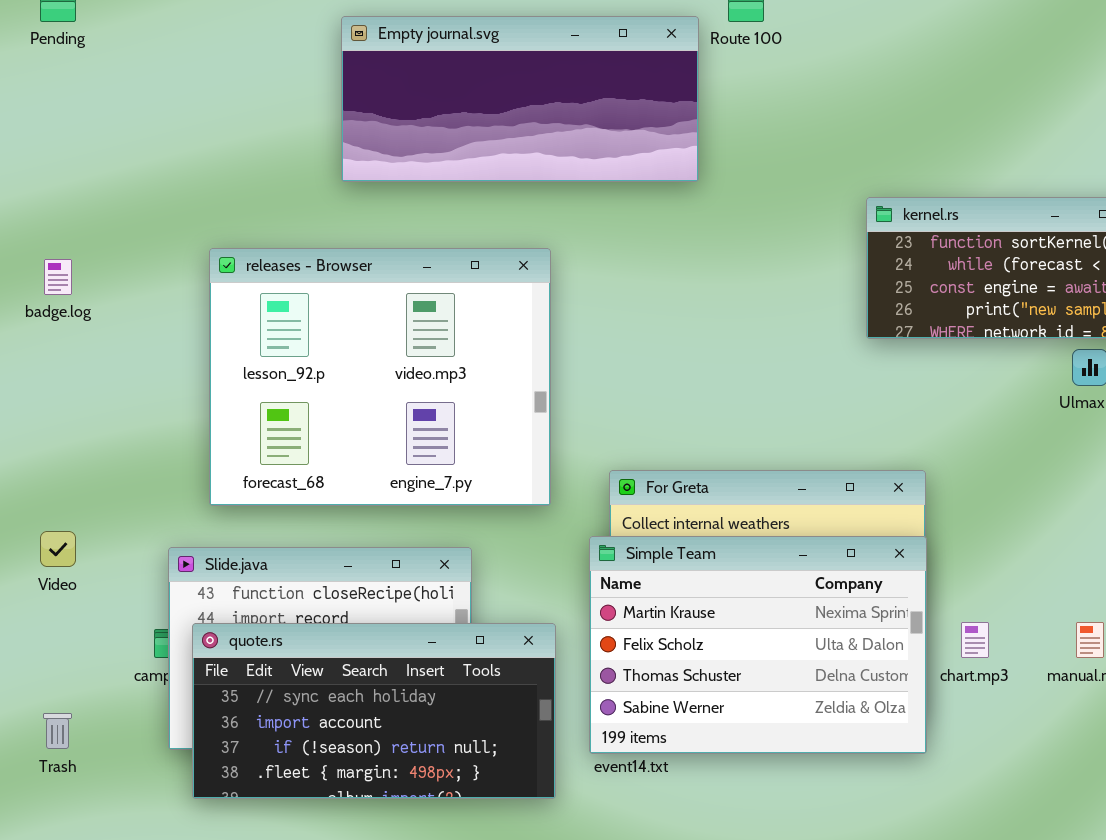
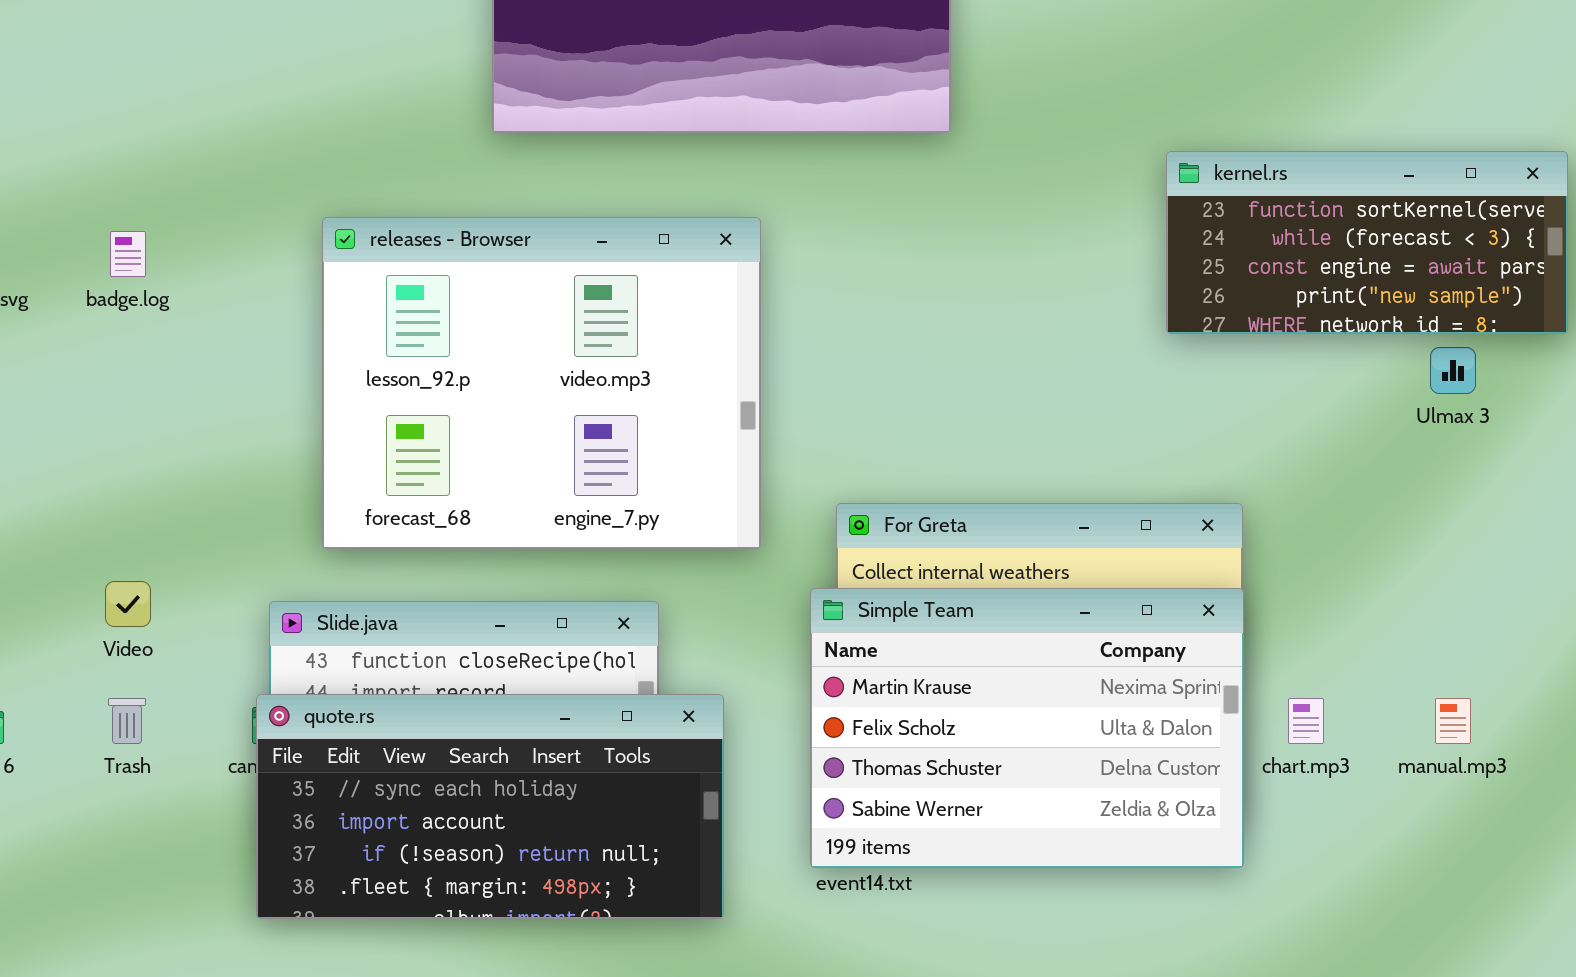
quote.rs: [192,623,556,799] -> [256,694,724,919], moved
Trash: [43,713,72,749] -> [108,698,146,744], moved

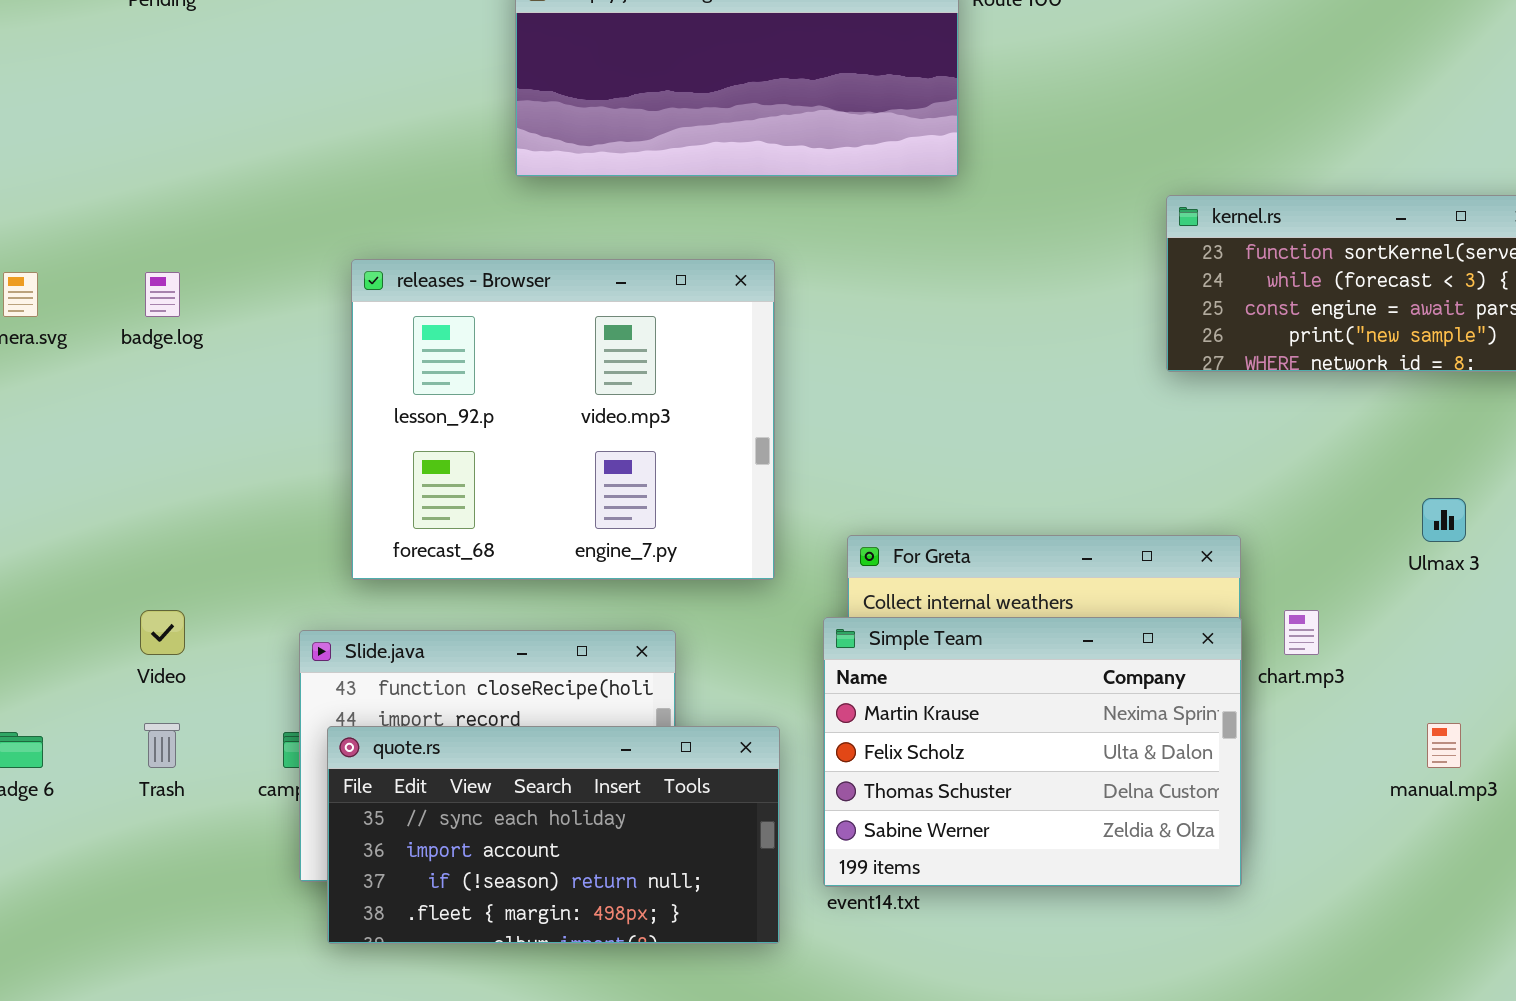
Ulmax 3: [1430,347,1476,394] -> [1422,498,1466,542], moved
quote.rs: [256,694,724,919] -> [327,726,780,944], moved
chart.mp3: [1288,698,1324,744] -> [1284,610,1319,655], moved

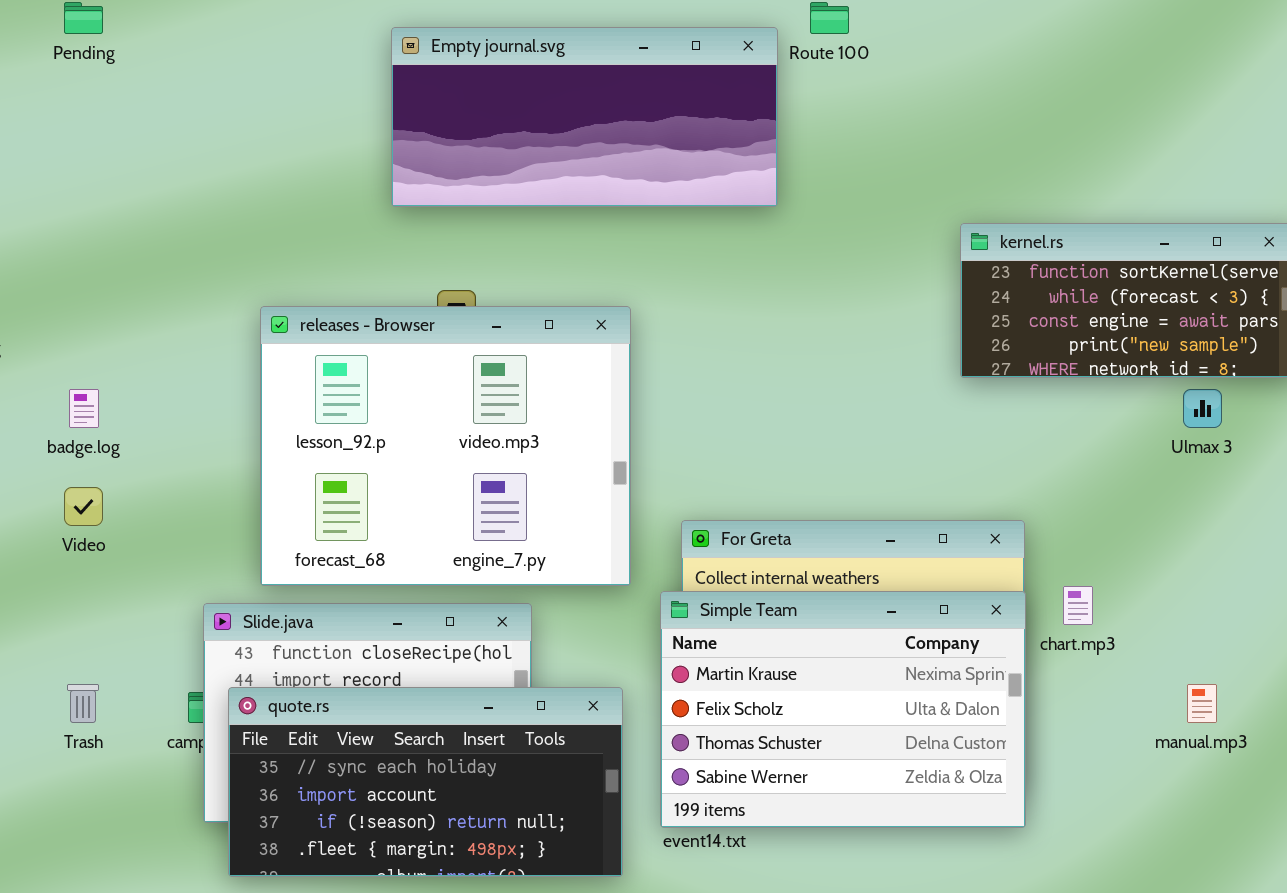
releases - Browser: [351,259,775,580] -> [260,306,631,586], moved
badge.log: [145,272,180,317] -> [69,389,99,428], moved
Ulmax 3: [1422,498,1466,542] -> [1183,389,1222,428], moved
Video: [140,610,185,655] -> [64,487,103,526], moved

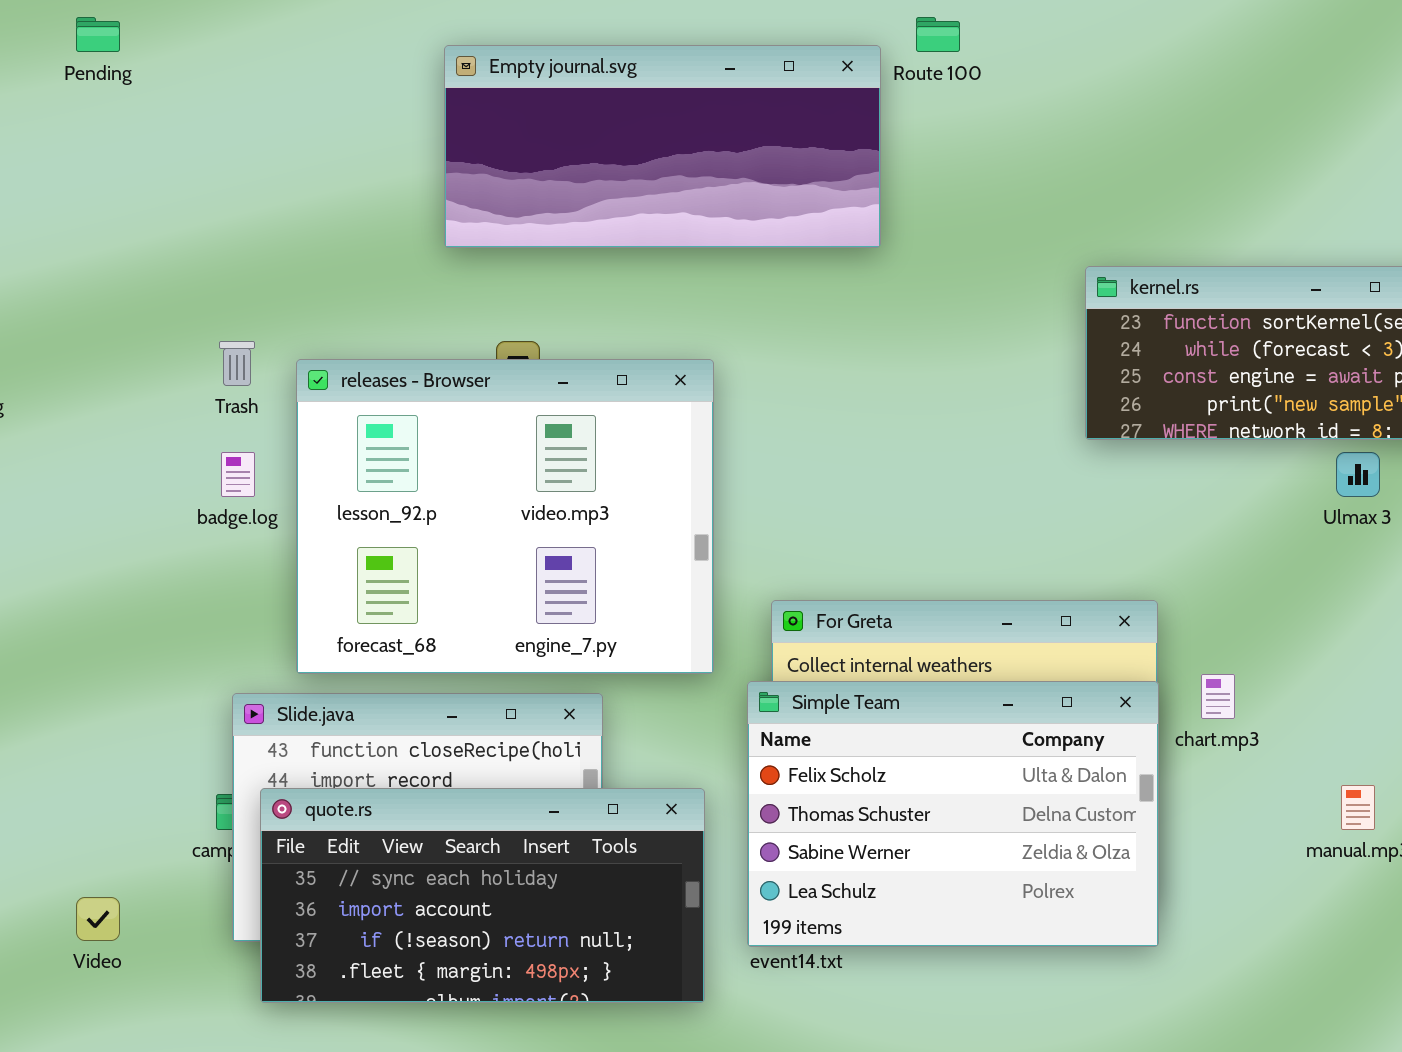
badge.log: [69,389,99,428] -> [221,452,255,497], moved
Video: [64,487,103,526] -> [76,897,120,941], moved
Simple Team: [660,591,1026,828] -> [747,681,1159,947], scrolled down 1 row
Trash: [67,684,99,723] -> [219,341,255,386], moved

